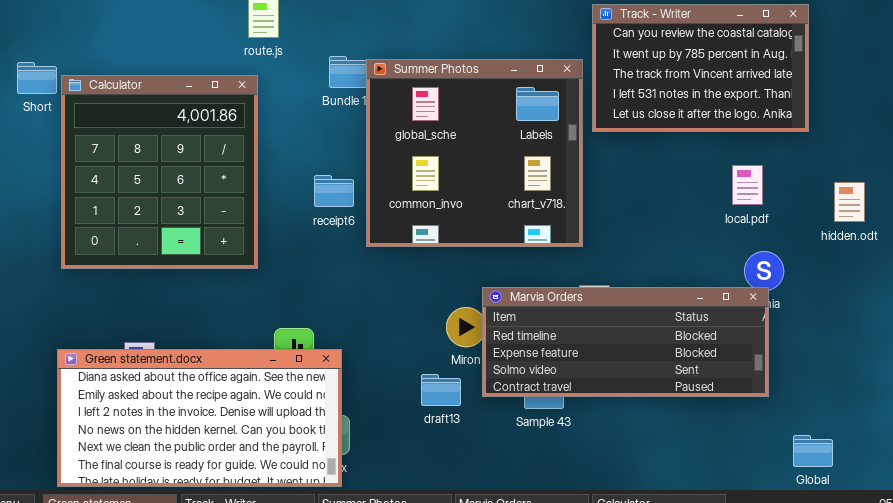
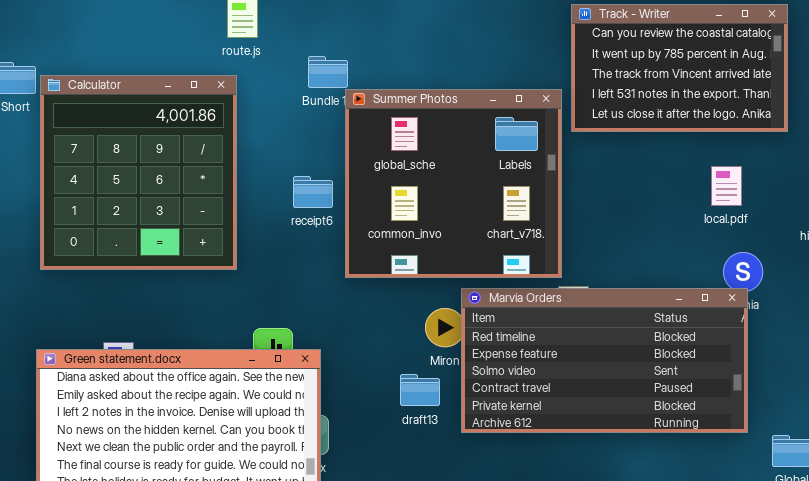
Summer Photos: [366,59,583,247] -> [345,89,562,278], moved
Marvia Orders: [482,287,769,397] -> [461,288,748,433], resized

